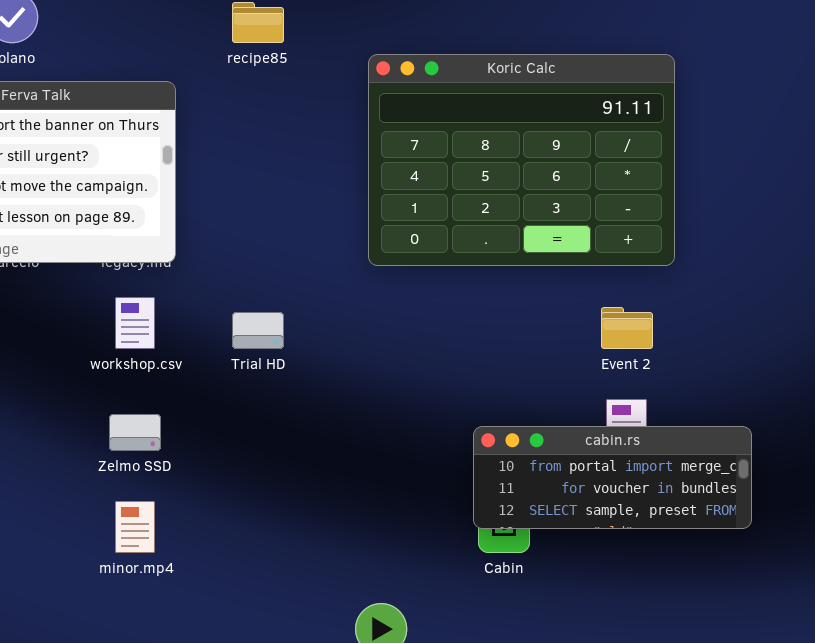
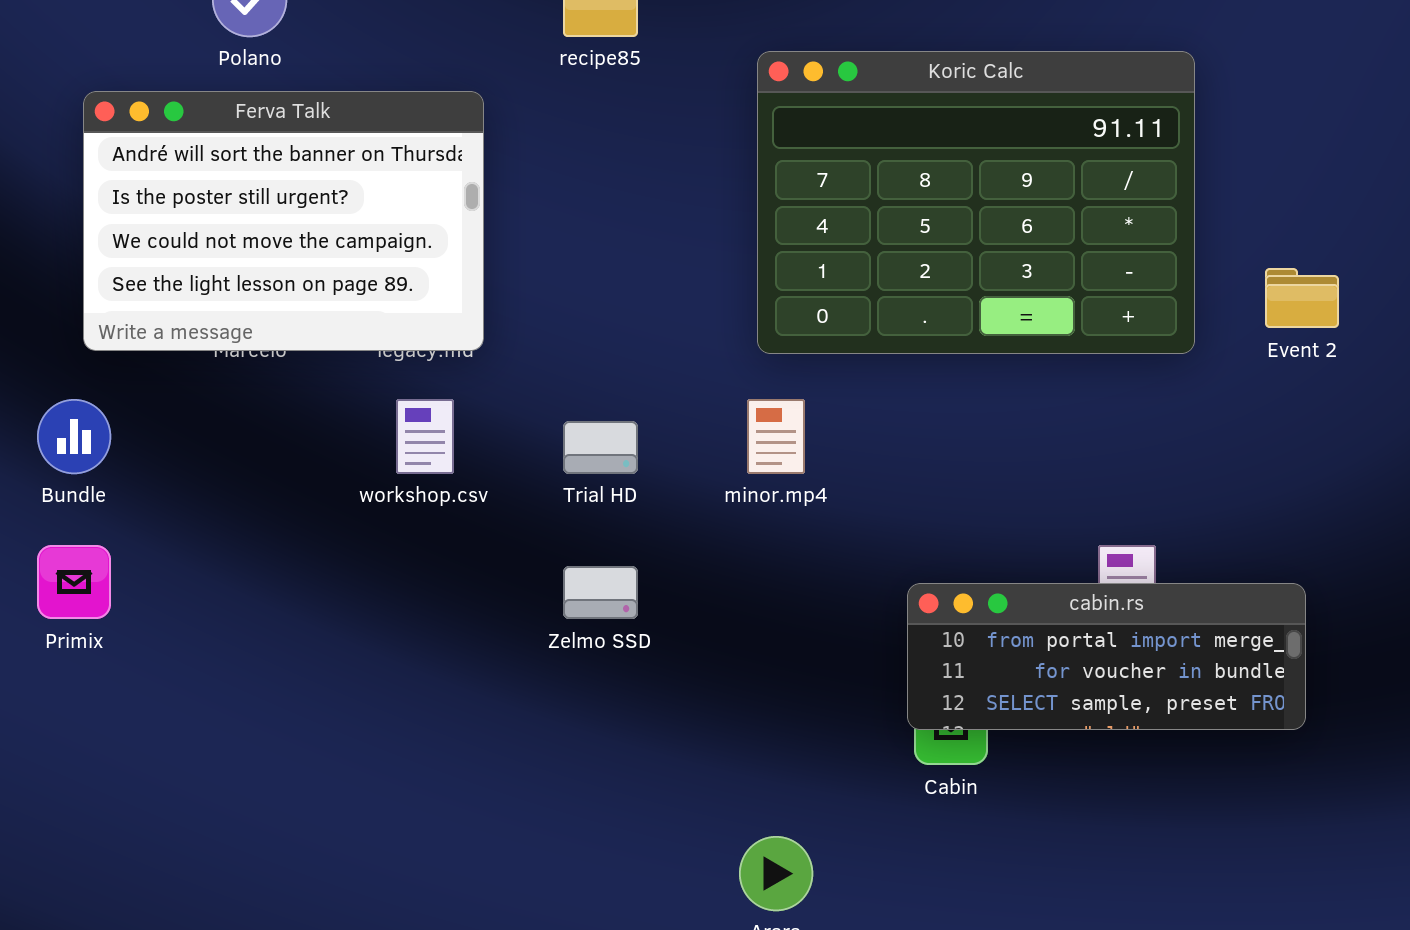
Event 2: [601,307,653,349] -> [1265,268,1339,328], moved
Zelmo SSD: [109,414,161,451] -> [563,566,638,619], moved
minor.mp4: [115,501,155,553] -> [747,399,805,474], moved

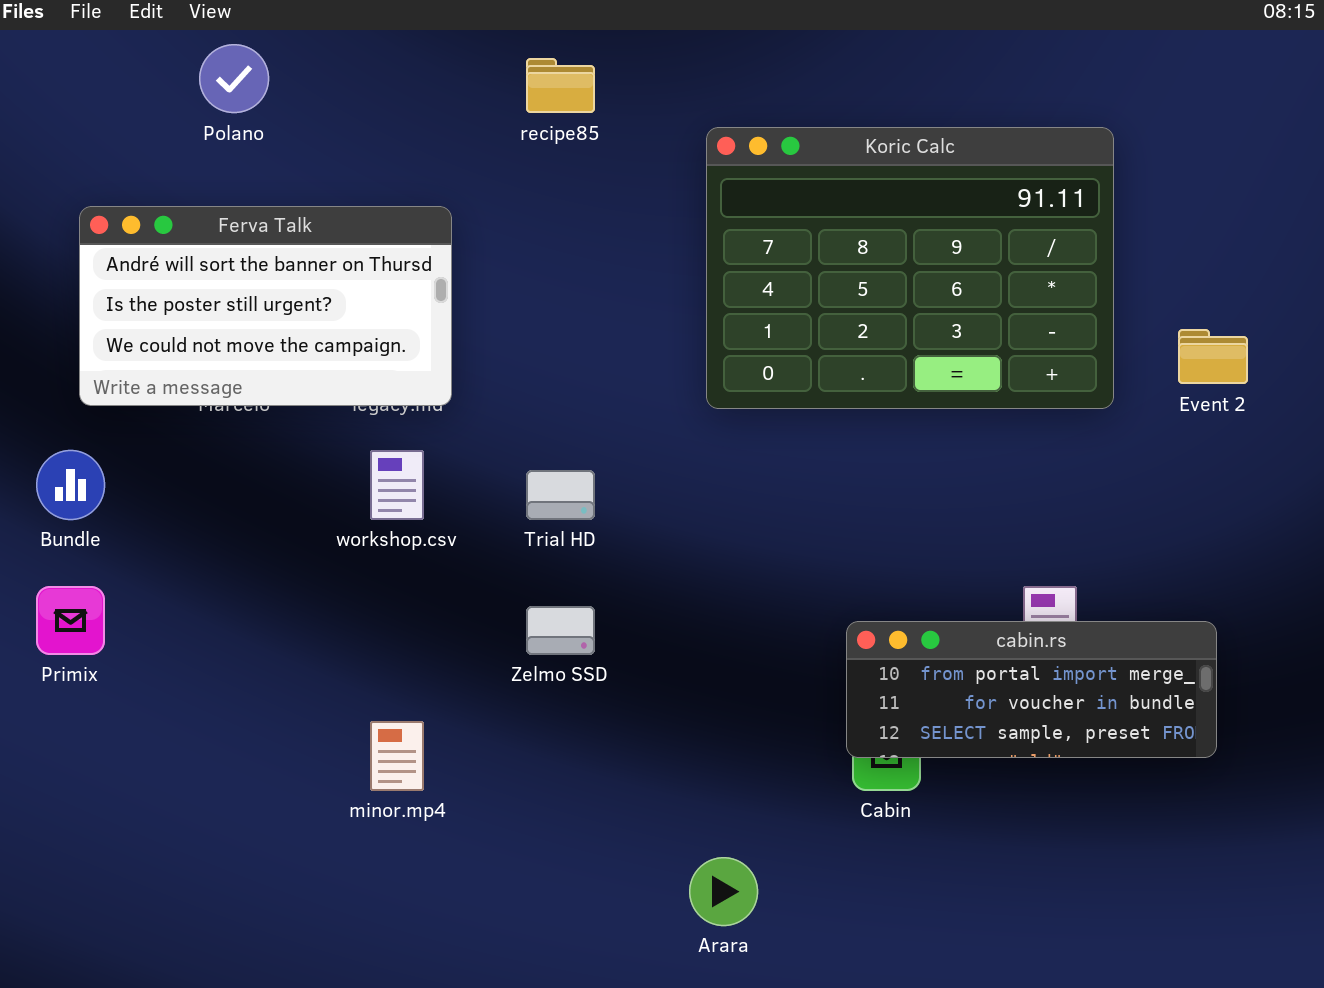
Ferva Talk: [83,91,484,351] -> [79,206,452,406], resized
minor.mp4: [747,399,805,474] -> [370,721,424,791], moved

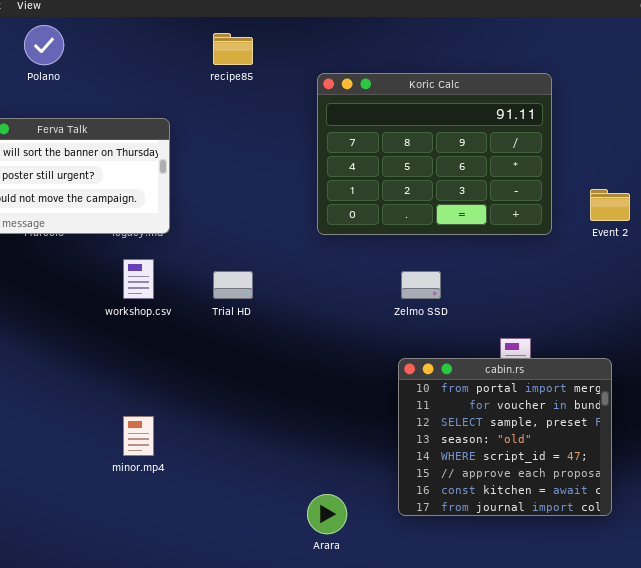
Zelmo SSD: [526,606,595,655] -> [401,271,441,299], moved
cabin.rs: [846,621,1217,758] -> [398,358,612,516], resized

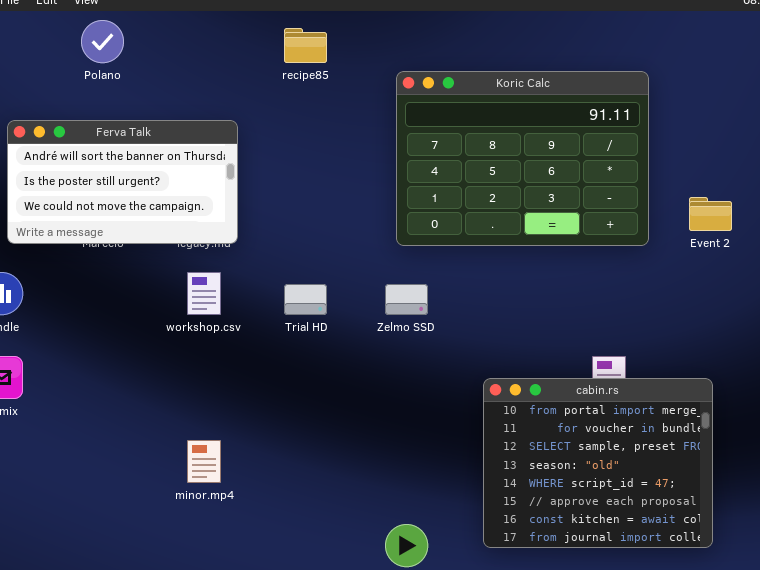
Zelmo SSD: [401,271,441,299] -> [385,284,428,315], moved

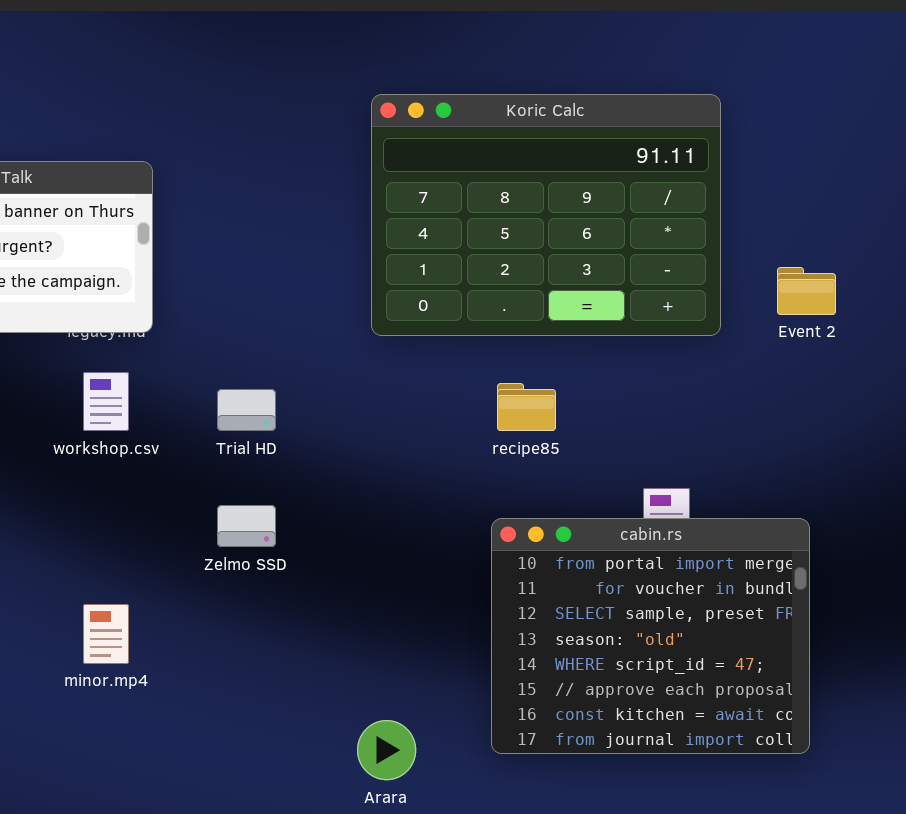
recipe85: [284,28,327,63] -> [497,383,556,431], moved
Zelmo SSD: [385,284,428,315] -> [217,505,276,547], moved

